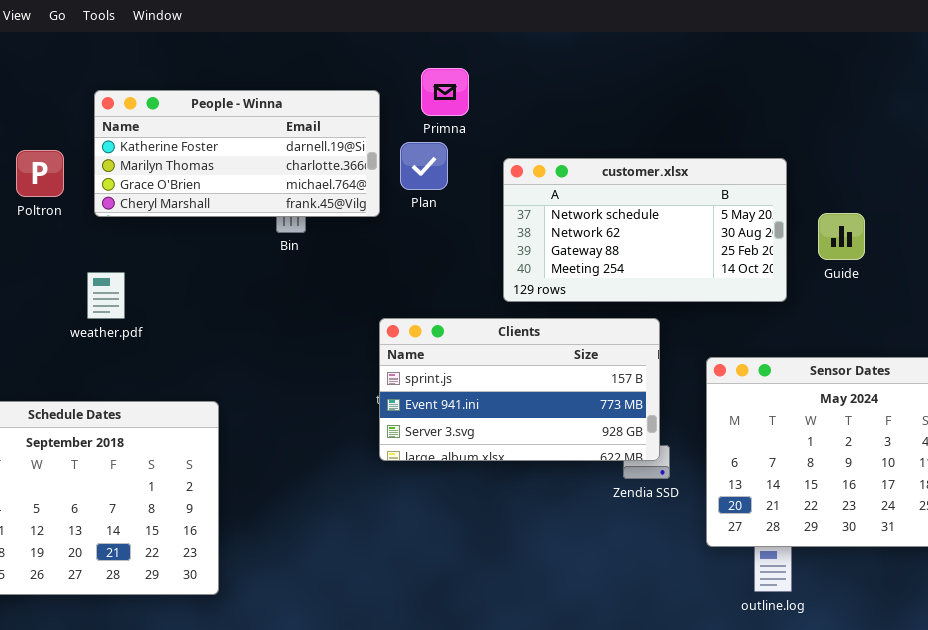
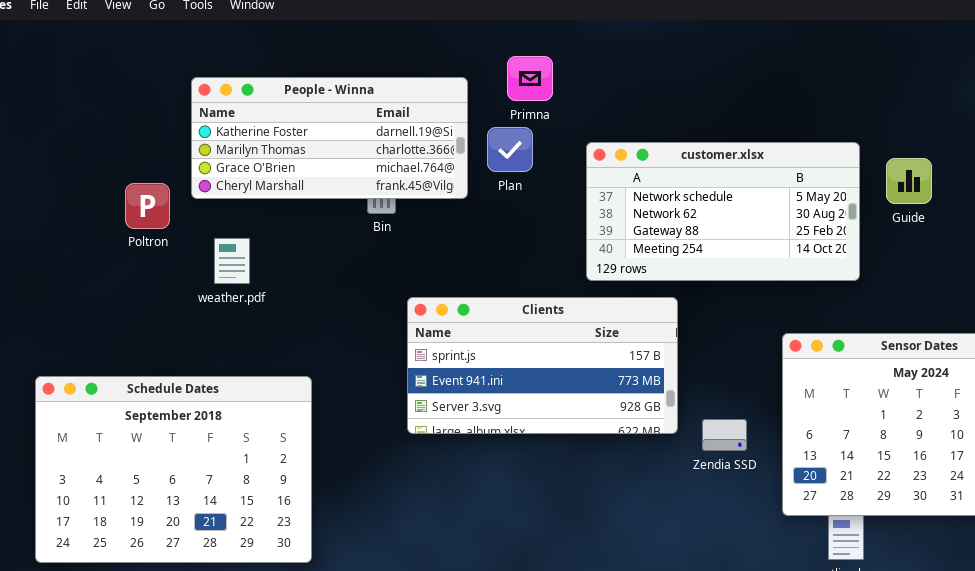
Poltron: [16,150,64,197] -> [125,183,170,229], moved
Guide: [818,213,865,260] -> [886,158,932,204], moved
weather.pdf: [87,272,125,319] -> [214,238,250,284], moved
Clients: [379,318,660,461] -> [407,297,678,434], moved

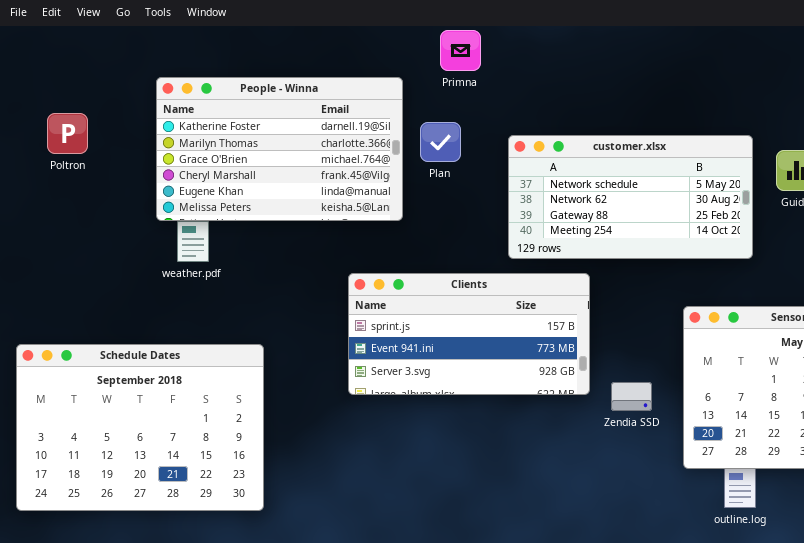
Primna: [507,56,553,101] -> [440,30,481,71], moved
People - Winna: [191,77,468,199] -> [156,77,403,221], resized
Poltron: [125,183,170,229] -> [47,113,88,154], moved

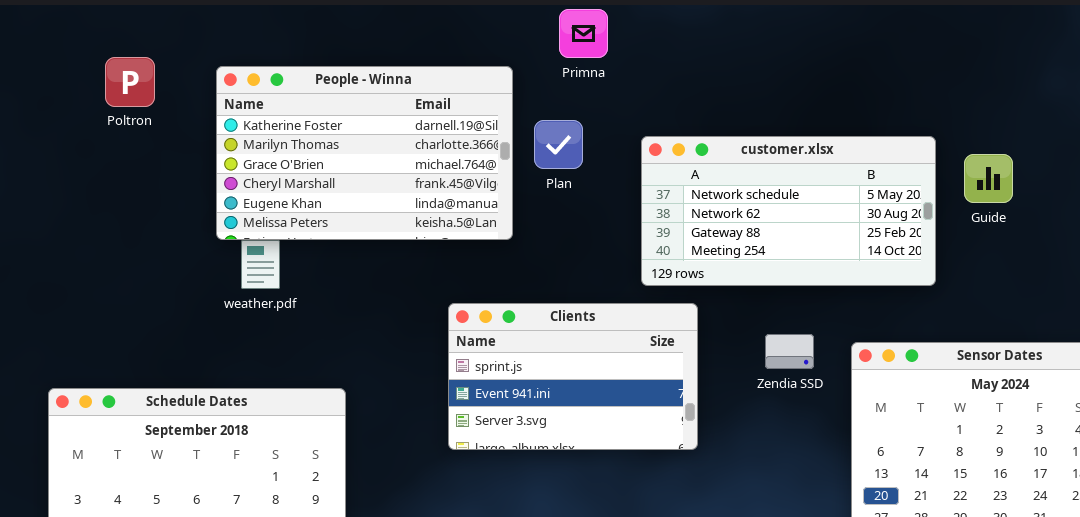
Poltron: [47,113,88,154] -> [105,57,155,107], moved
Clients: [348,273,590,395] -> [448,303,698,450], resized
Zendia SSD: [611,382,652,411] -> [765,334,814,369], moved

